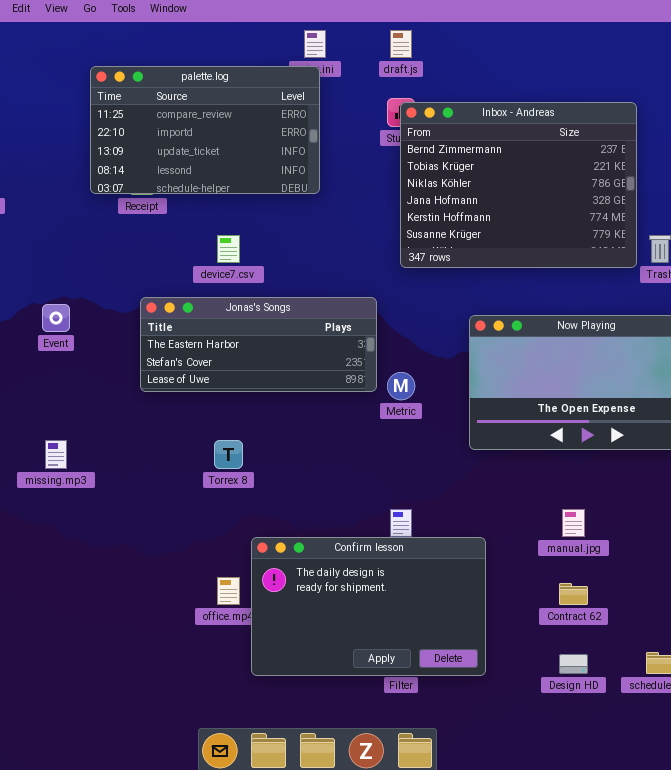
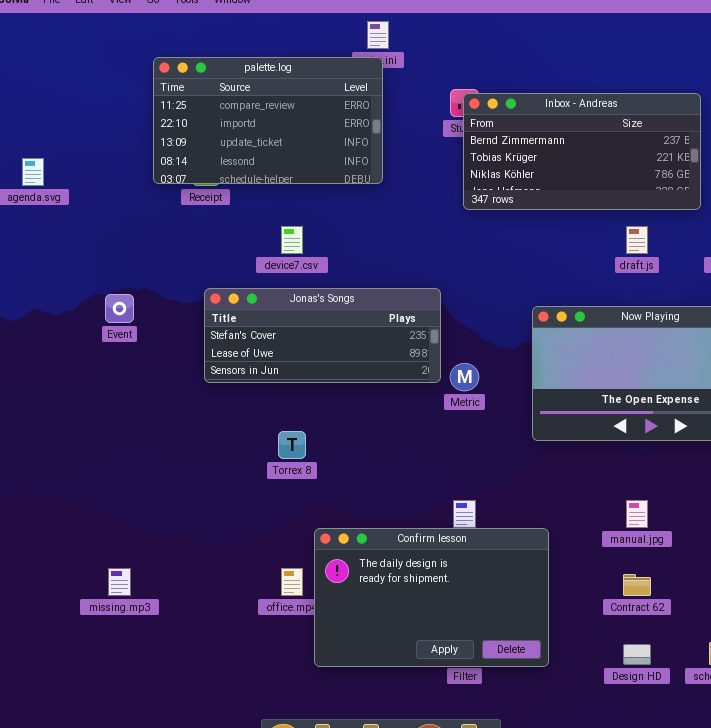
draft.js: [390,30,412,58] -> [626,226,648,254], moved
Inbox - Andreas: [400,102,637,268] -> [463,93,701,210], resized
Jonas's Songs: [140,297,377,392] -> [204,288,441,383], scrolled down 1 row
missing.mp3: [45,440,67,469] -> [108,568,131,596], moved

